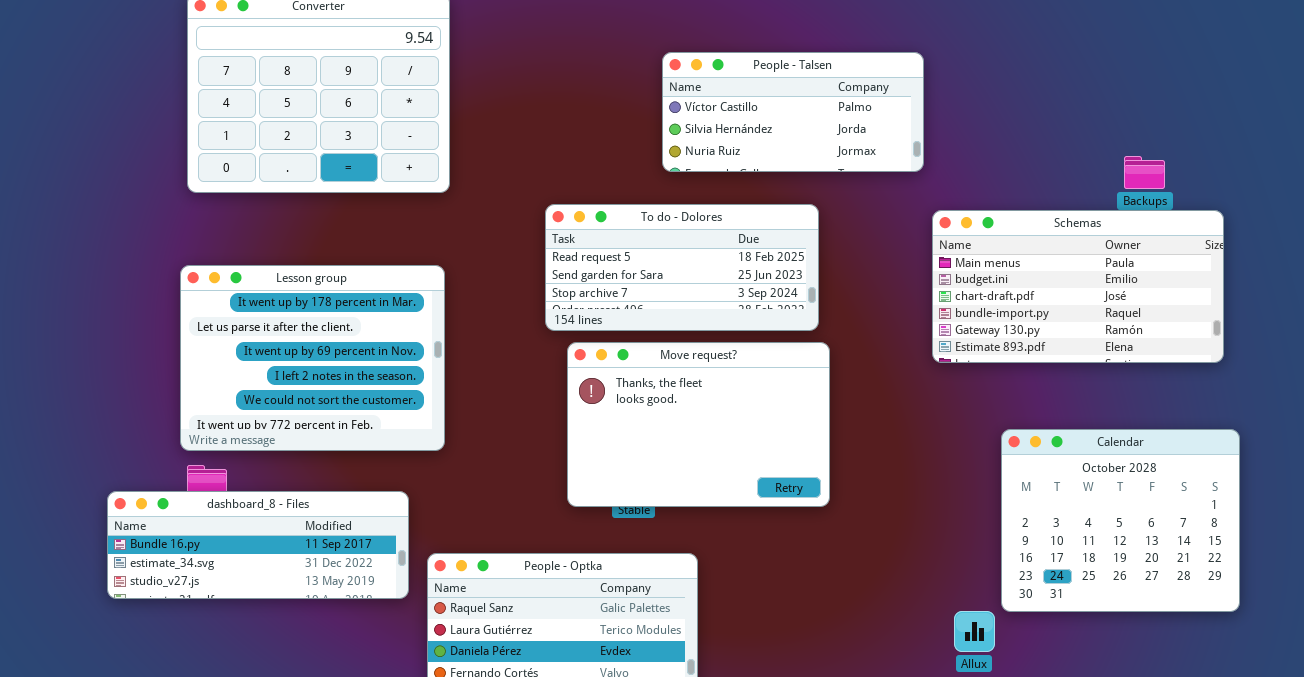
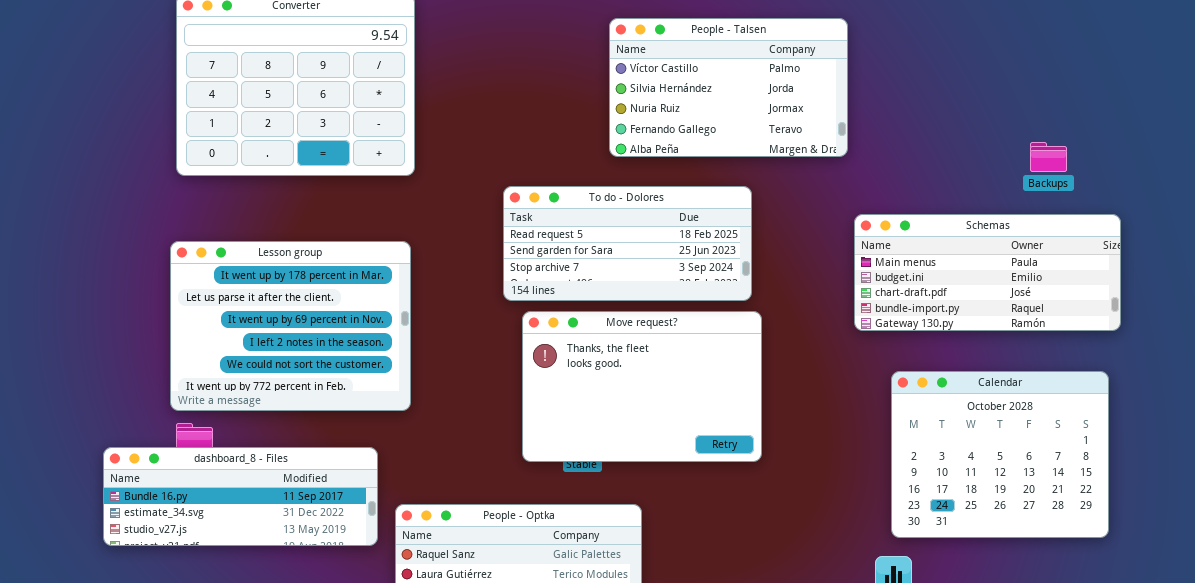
People - Talsen: [662,52,924,172] -> [609,18,848,157], resized
Schemas: [932,210,1224,363] -> [854,214,1121,331], resized
Calendar: [1001,429,1240,612] -> [891,371,1109,538], moved

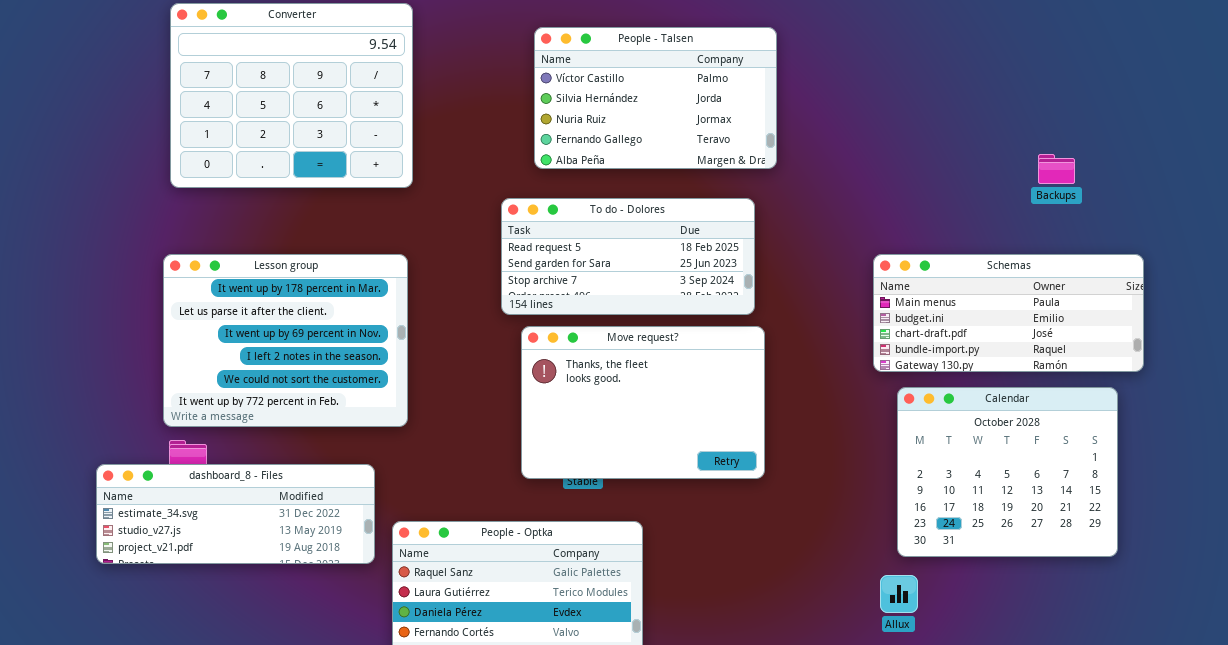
People - Talsen: [609,18,848,157] -> [534,27,777,169], moved
Schemas: [854,214,1121,331] -> [873,254,1144,372], moved
dashboard_8 - Files: [103,447,378,546] -> [96,464,375,564], scrolled down 1 row

